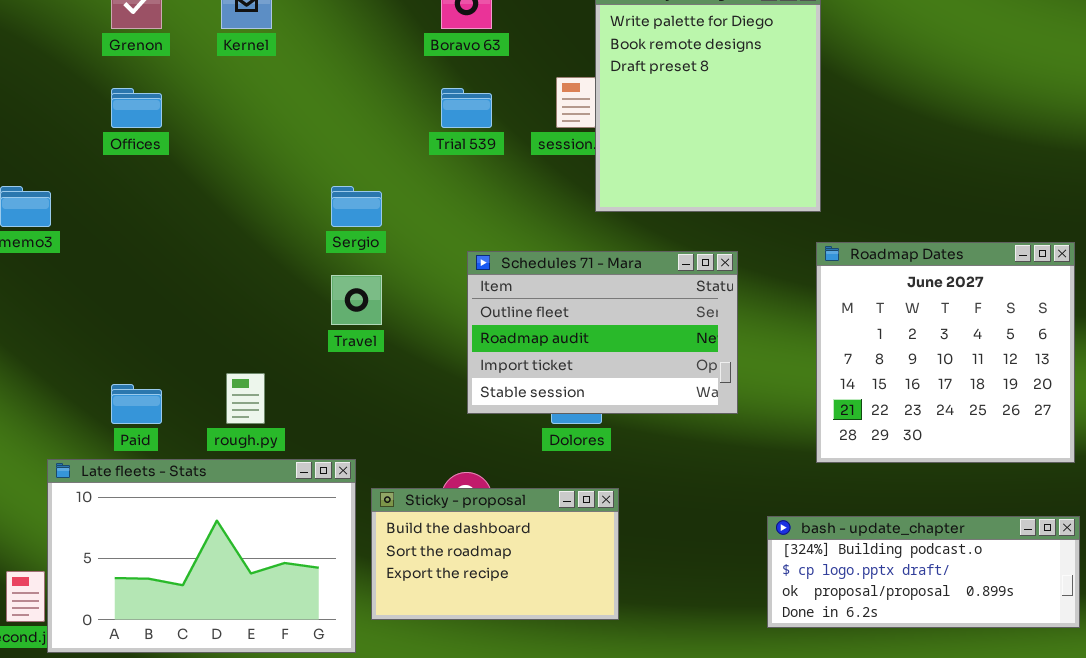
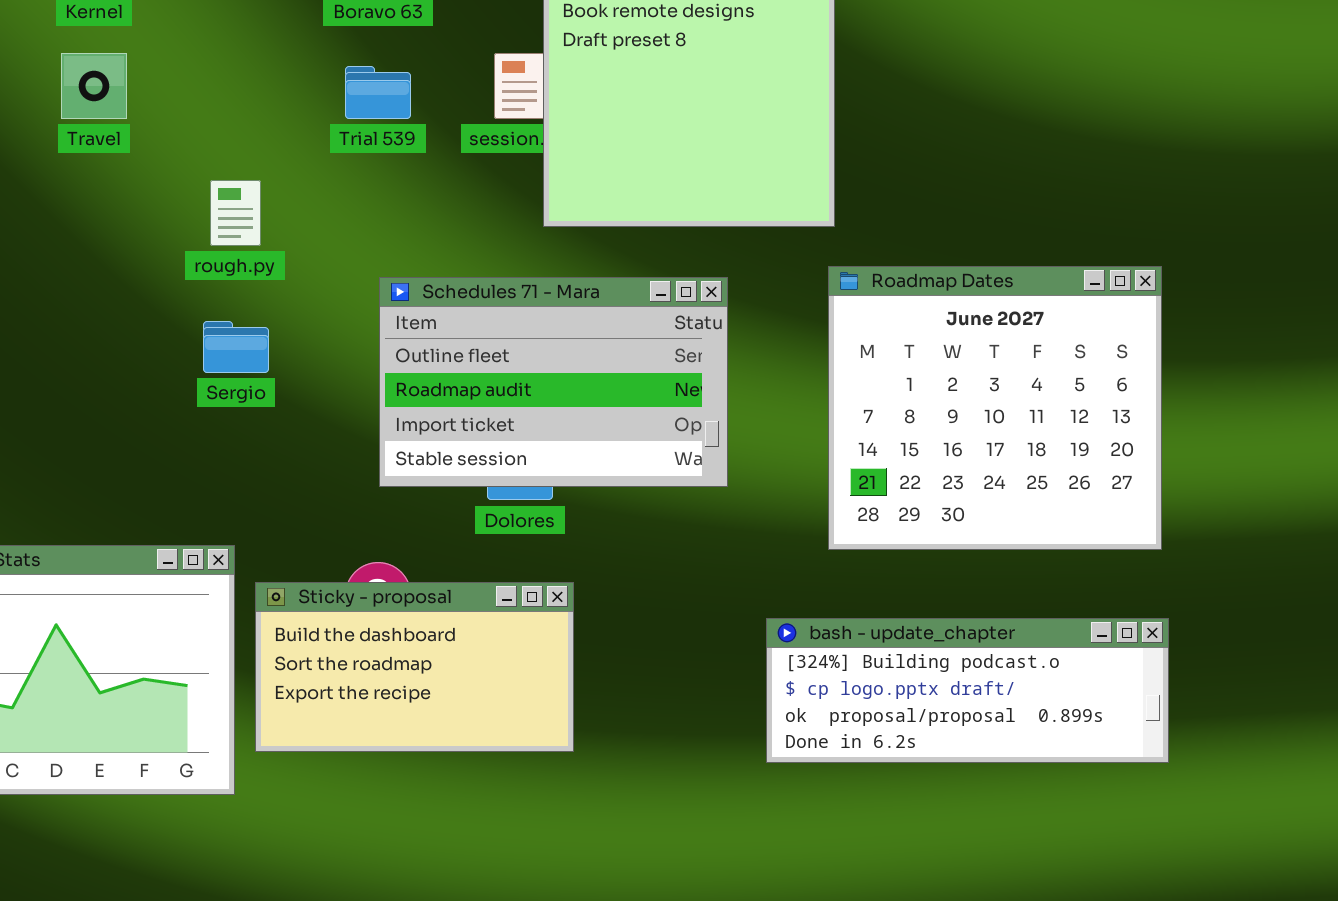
Sergio: [331,186,382,227] -> [203,321,269,373], moved
Travel: [331,275,382,325] -> [61,53,127,119], moved
rough.py: [226,373,265,424] -> [210,180,261,246], moved

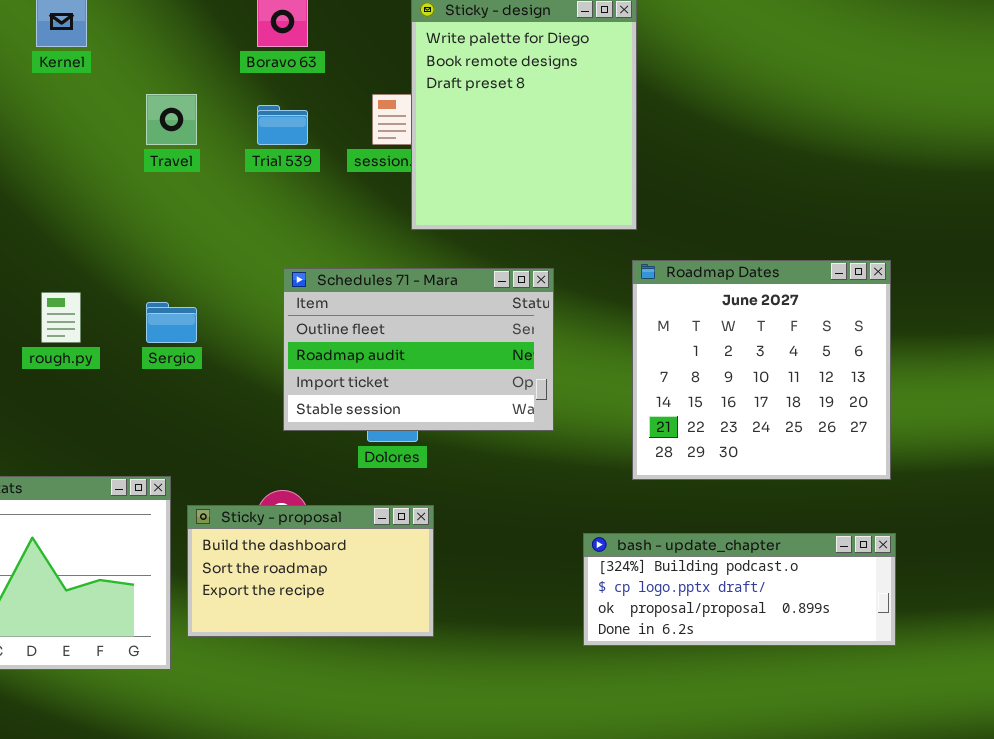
Travel: [61,53,127,119] -> [146,94,197,145], moved
rough.py: [210,180,261,246] -> [41,292,81,343], moved

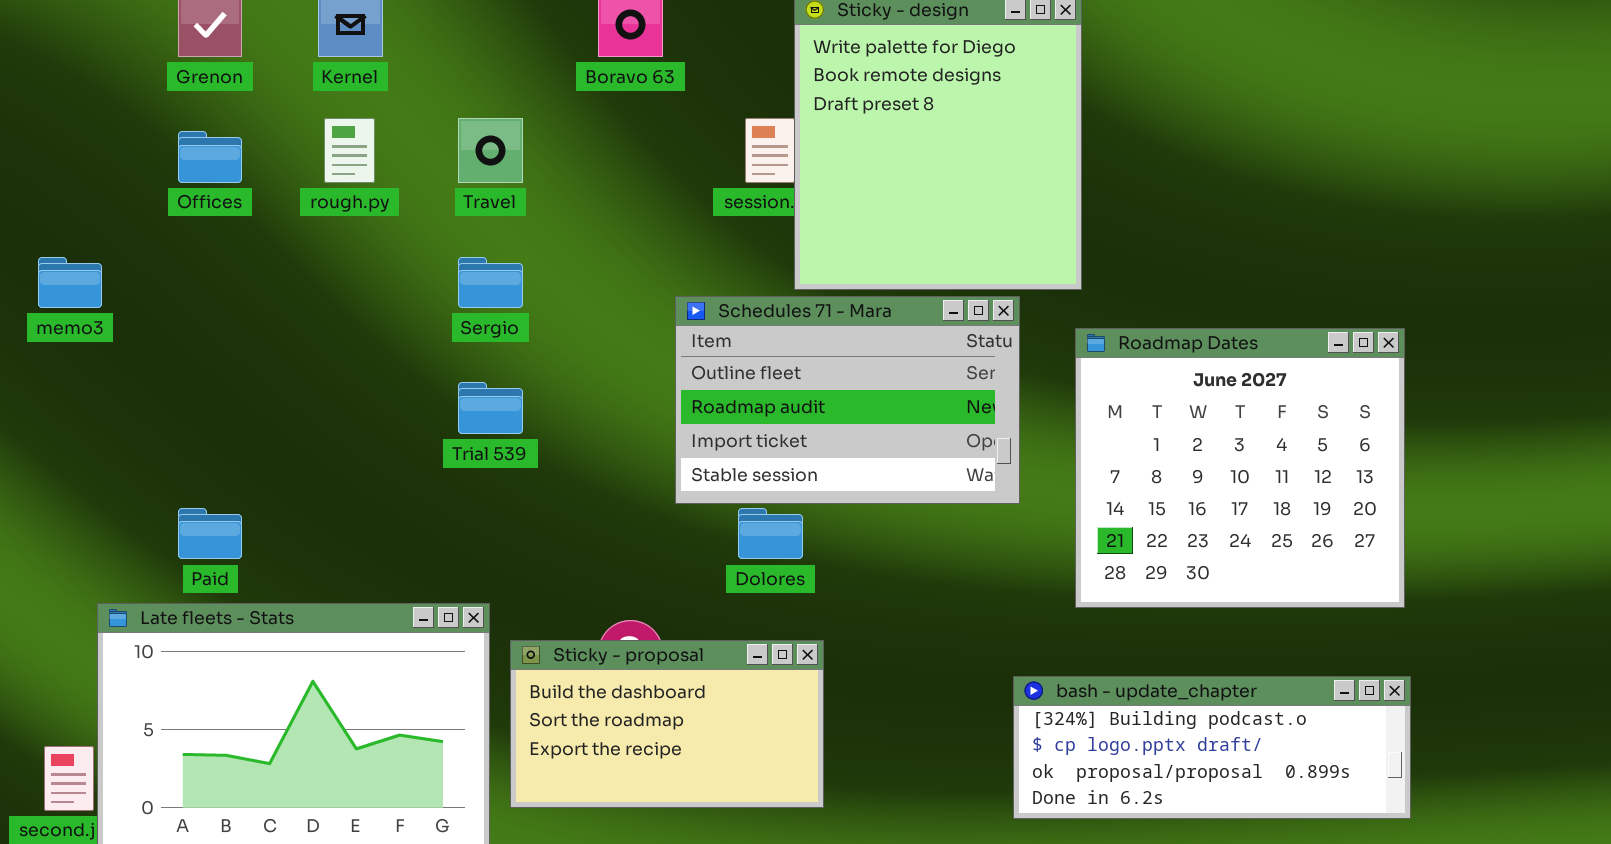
Trial 539: [257,105,308,145] -> [458,382,523,434], moved
Schedules 71 - Mara: [283,268,554,431] -> [675,296,1020,504], moved
rough.py: [41,292,81,343] -> [324,118,375,183], moved
Sergio: [146,302,197,343] -> [458,257,523,308], moved

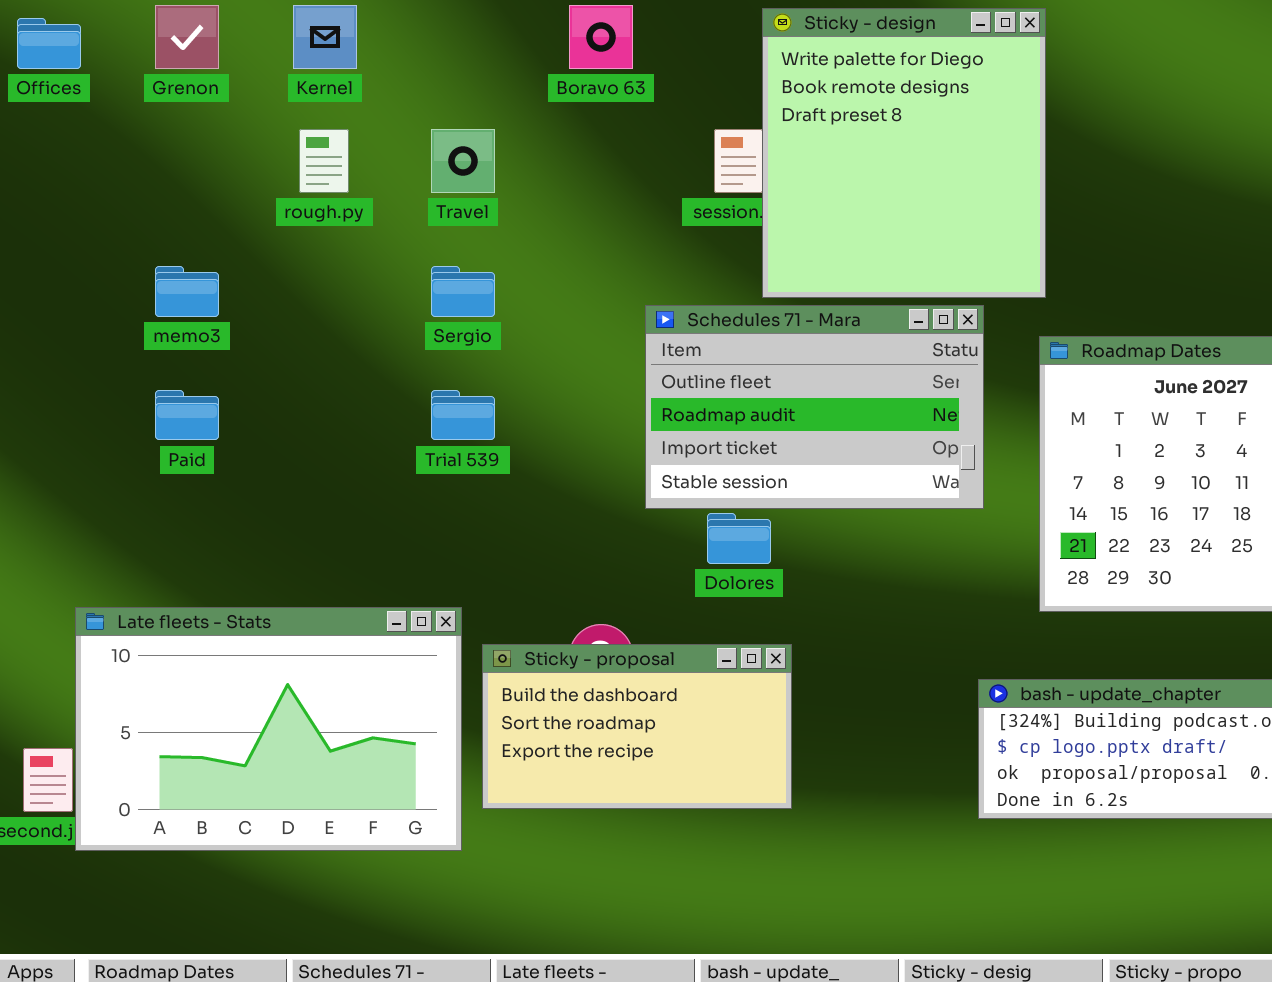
Offices: [178,131,242,183] -> [17,18,81,69], moved
memo3: [38,257,102,308] -> [155,266,219,317], moved
Paid: [178,508,242,559] -> [155,390,219,440], moved

